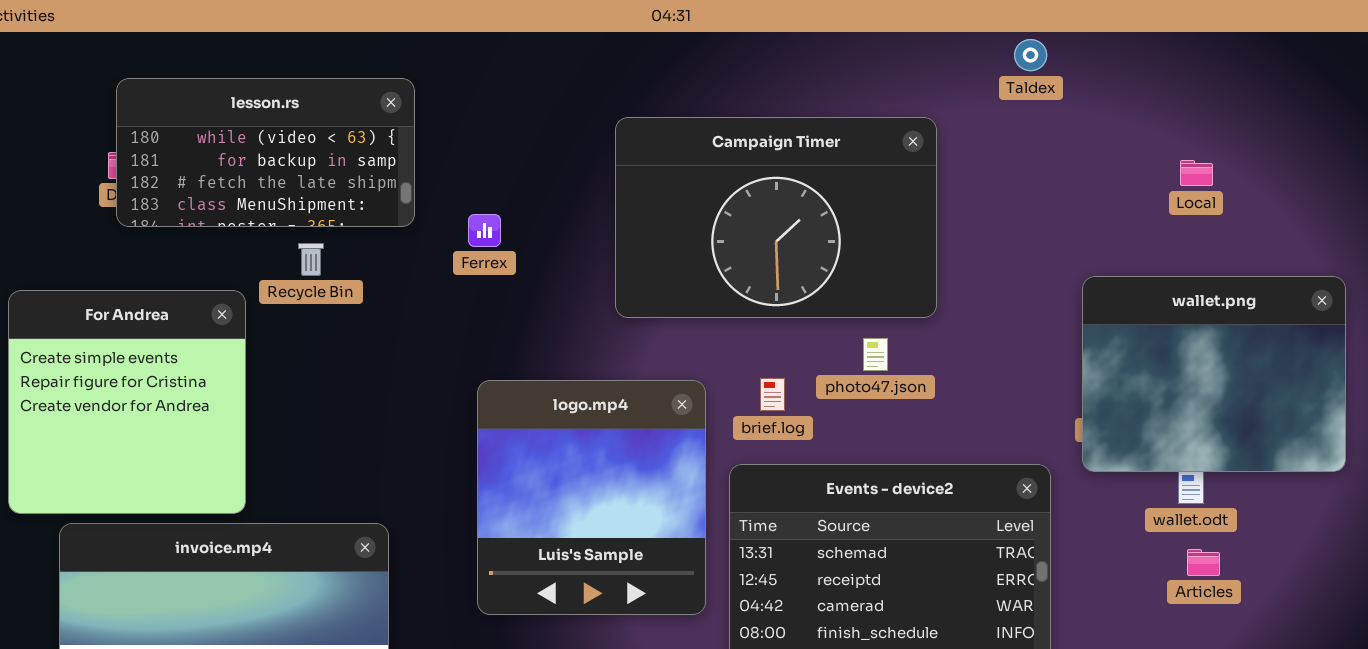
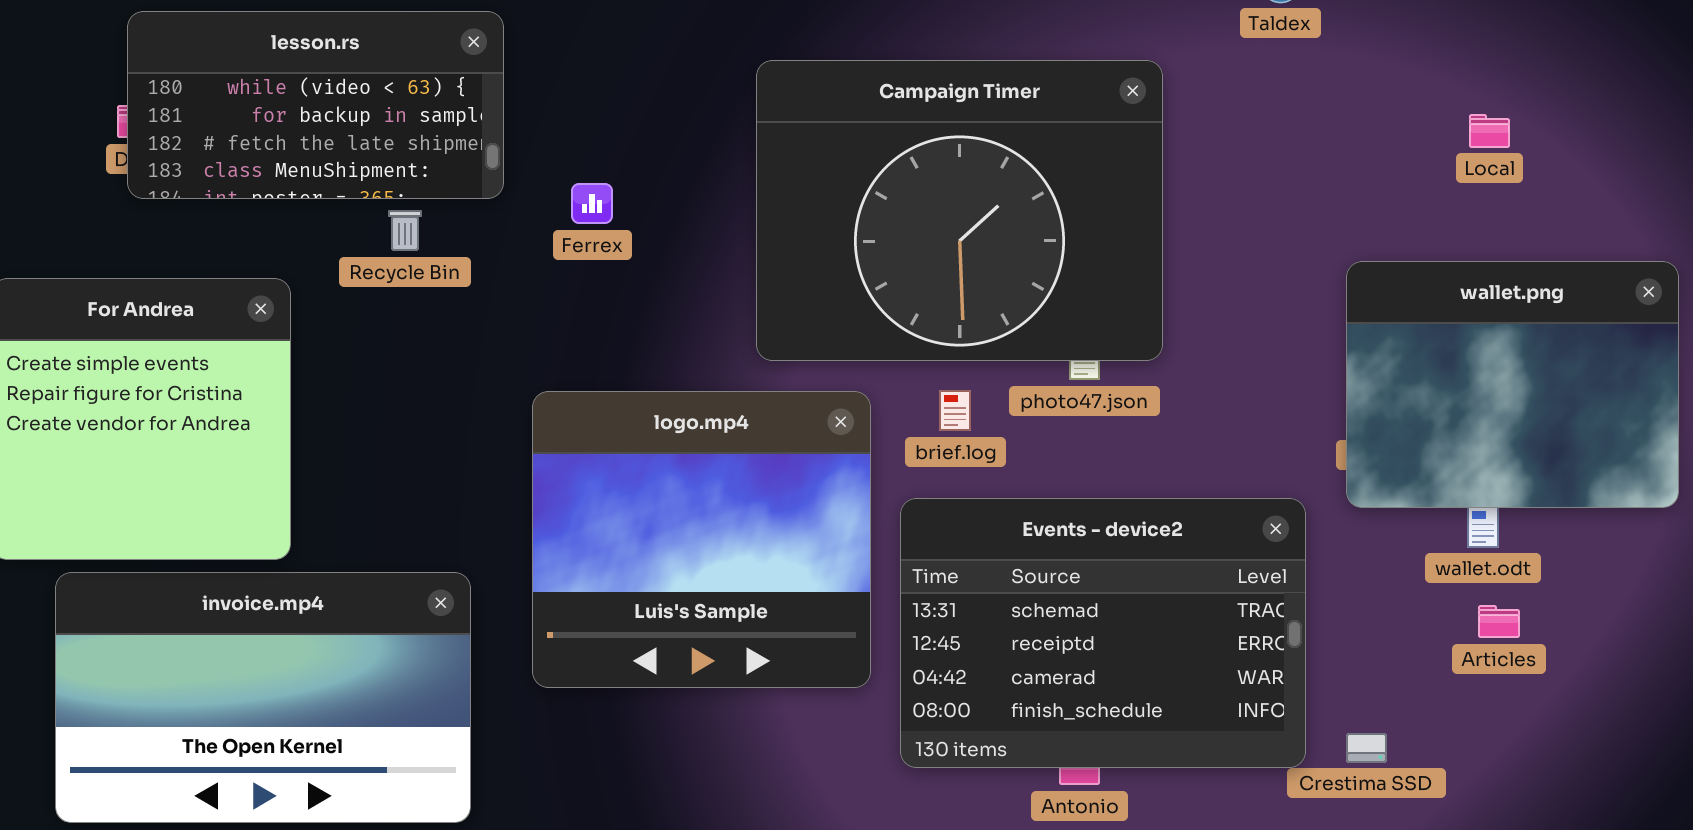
Campaign Timer: [615,117,937,318] -> [756,60,1163,361], resized
Recycle Bin: [298,243,324,276] -> [388,210,422,251], moved
logo.mp4: [477,380,706,615] -> [532,391,871,688], resized

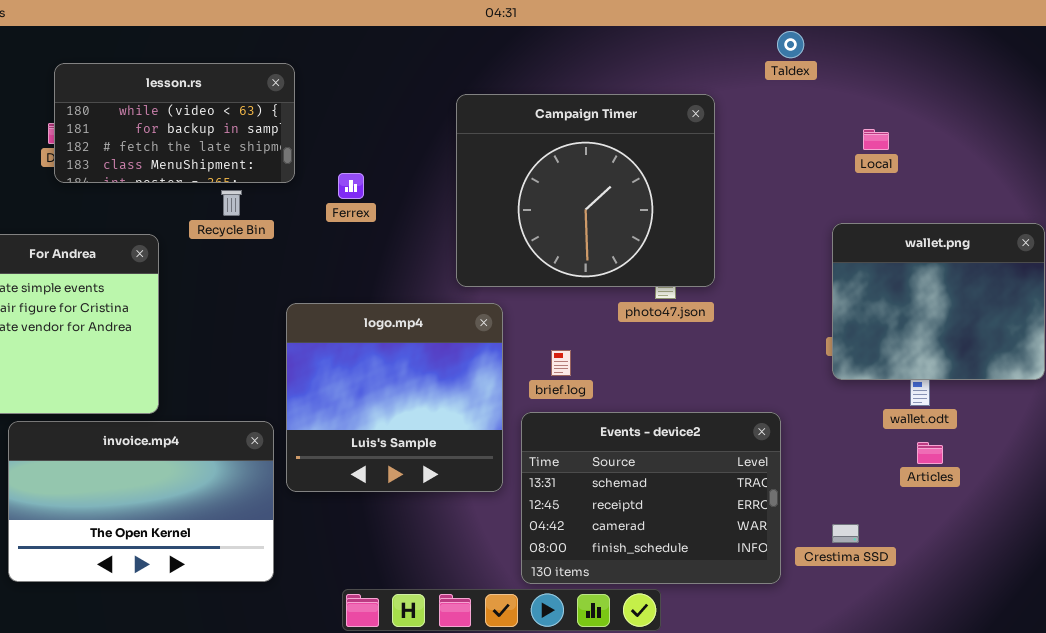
Local: [1469,114,1510,148] -> [863,129,889,150], moved
brief.log: [939,390,971,431] -> [551,350,571,376], moved
logo.mp4: [532,391,871,688] -> [286,303,503,492], moved
Events - device2: [900,498,1306,768] -> [521,412,781,584], moved

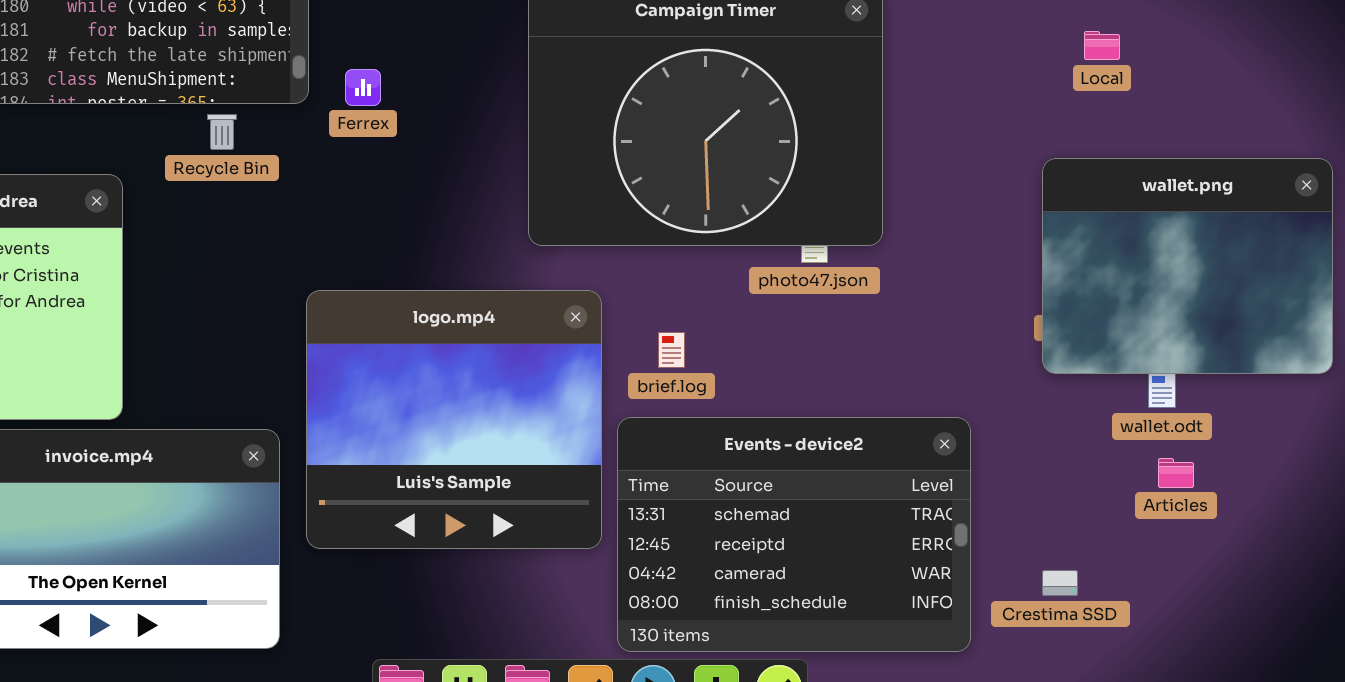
Ferrex: [338,173,364,199] -> [345,69,381,106], moved
logo.mp4: [286,303,503,492] -> [306,290,602,549], moved

